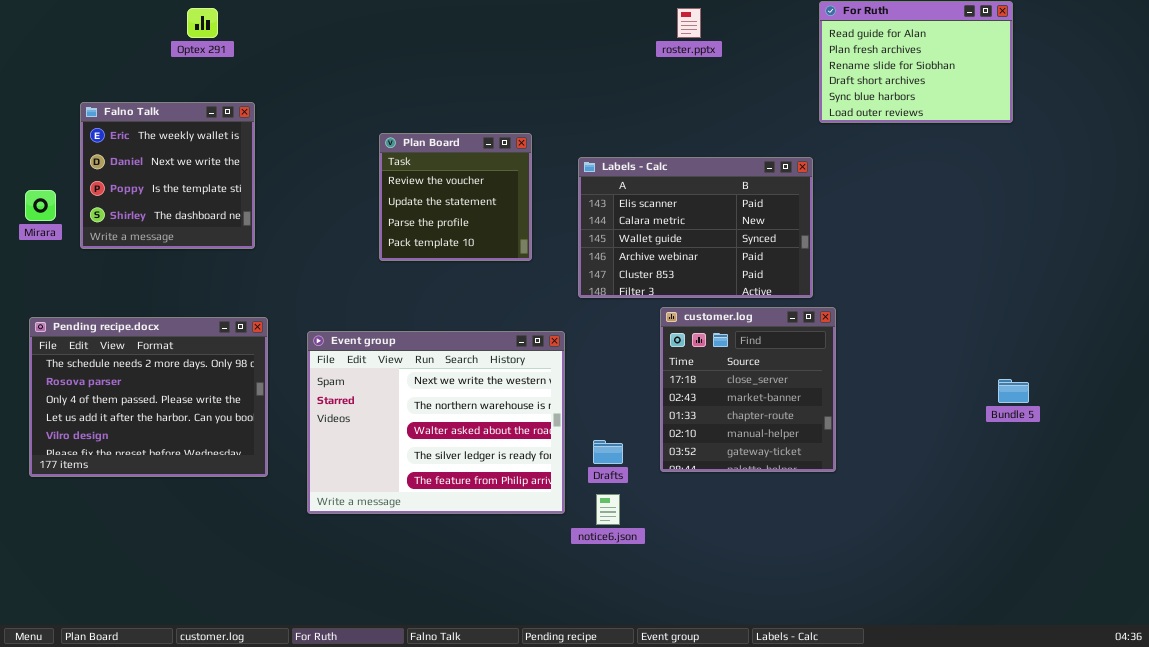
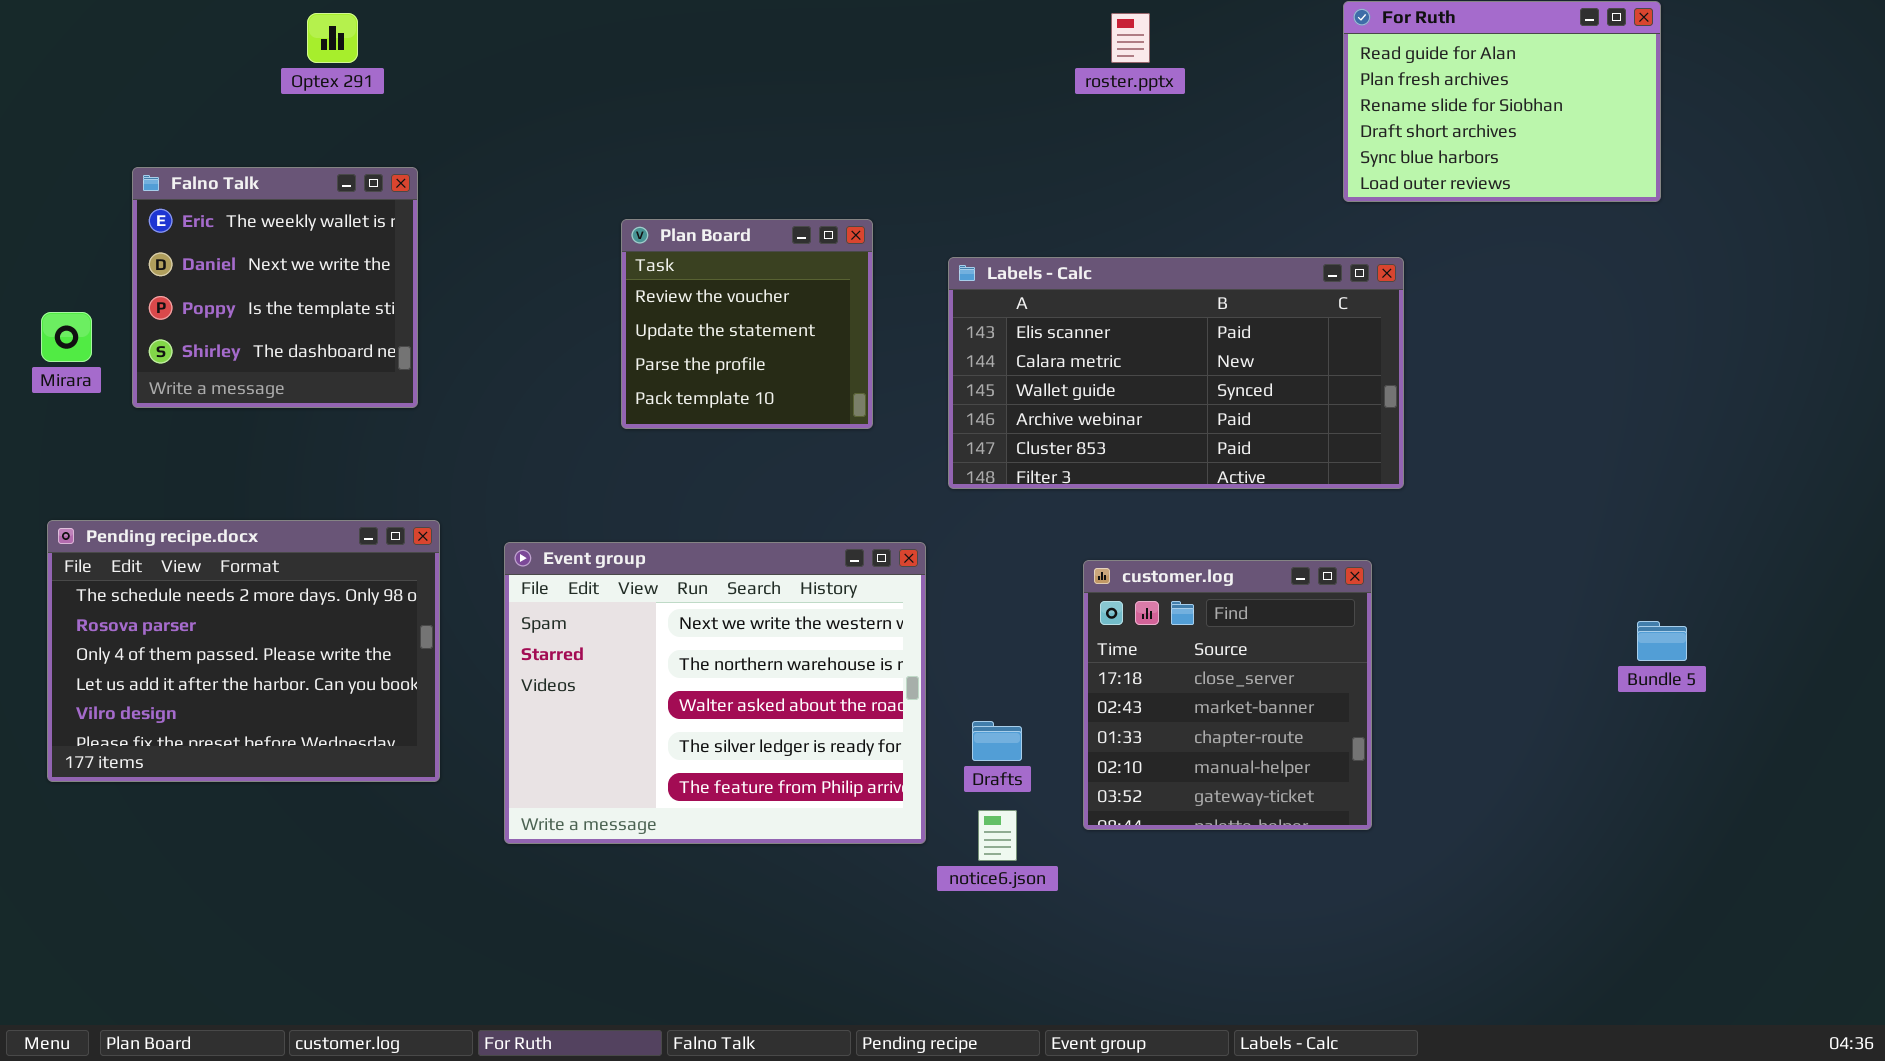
Labels - Calc: [578,157,813,298] -> [948,257,1404,489], resized
customer.log: [660,307,836,472] -> [1083,560,1372,830], moved

